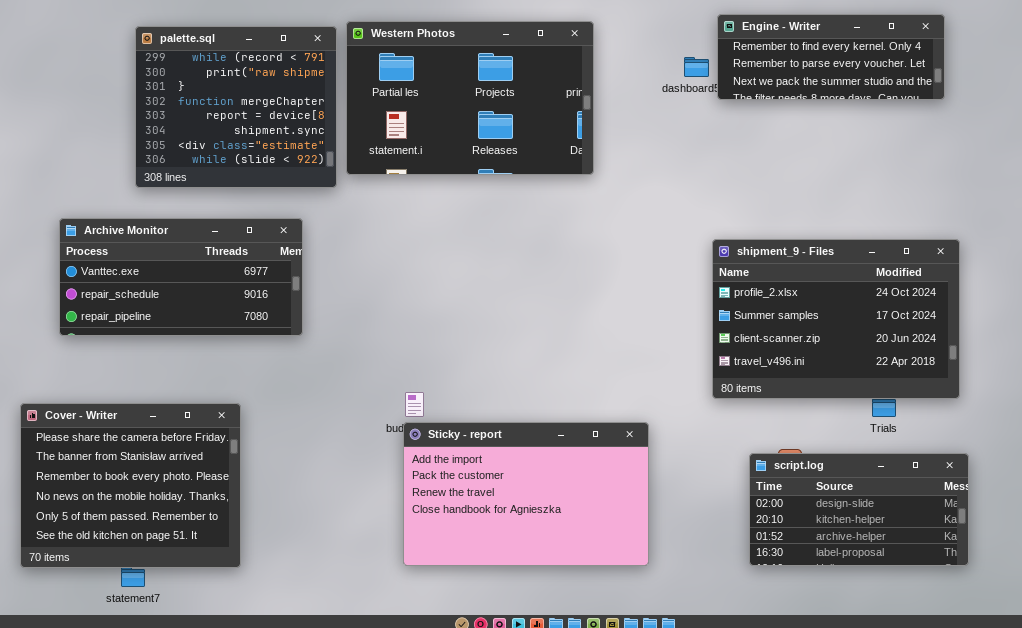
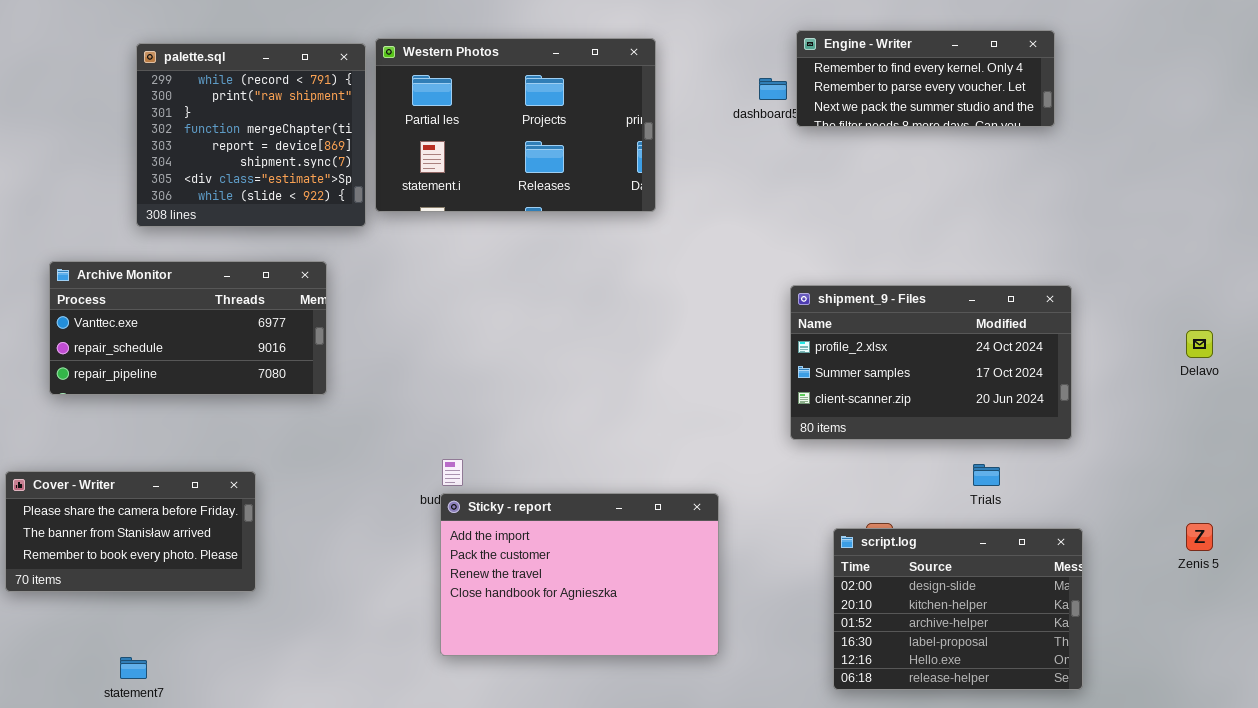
shipment_9 - Files: [712,239,960,399] -> [790,285,1072,440], resized
Cover - Writer: [20,403,241,568] -> [5,471,256,592], resized
script.log: [749,453,969,566] -> [833,528,1083,690], resized

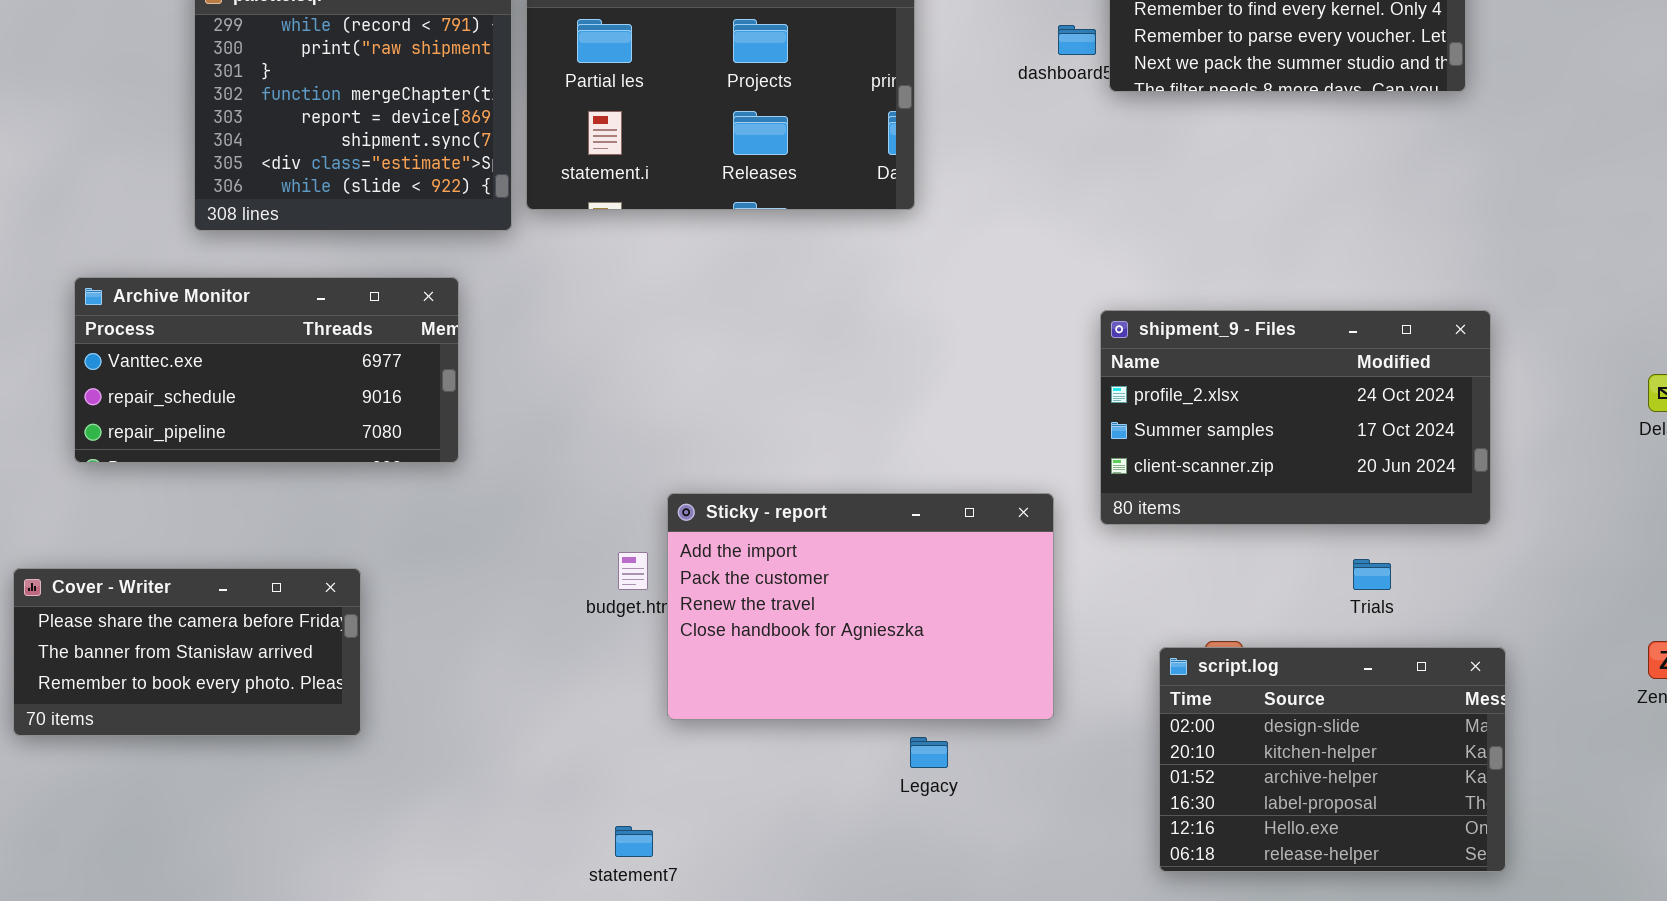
Sticky - report: [440,493,719,656] -> [667,493,1054,720], moved
statement7: [120,657,147,679] -> [615,826,653,857], moved

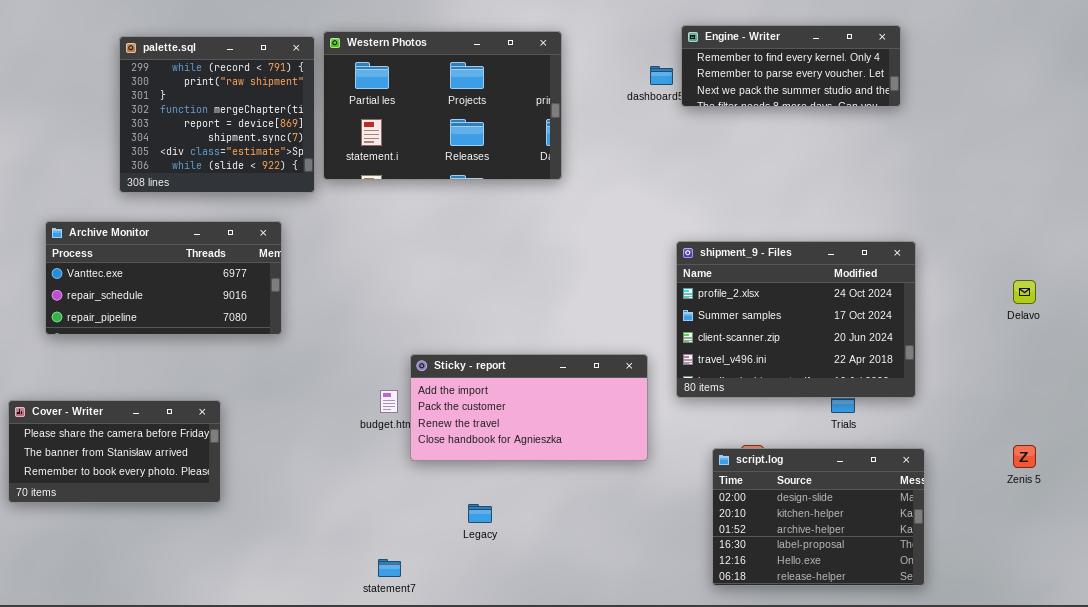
shipment_9 - Files: [1100,310,1491,525] -> [676,241,916,398], resized
Sticky - report: [667,493,1054,720] -> [410,354,648,461], resized
Legacy: [910,737,948,768] -> [468,504,492,523], moved

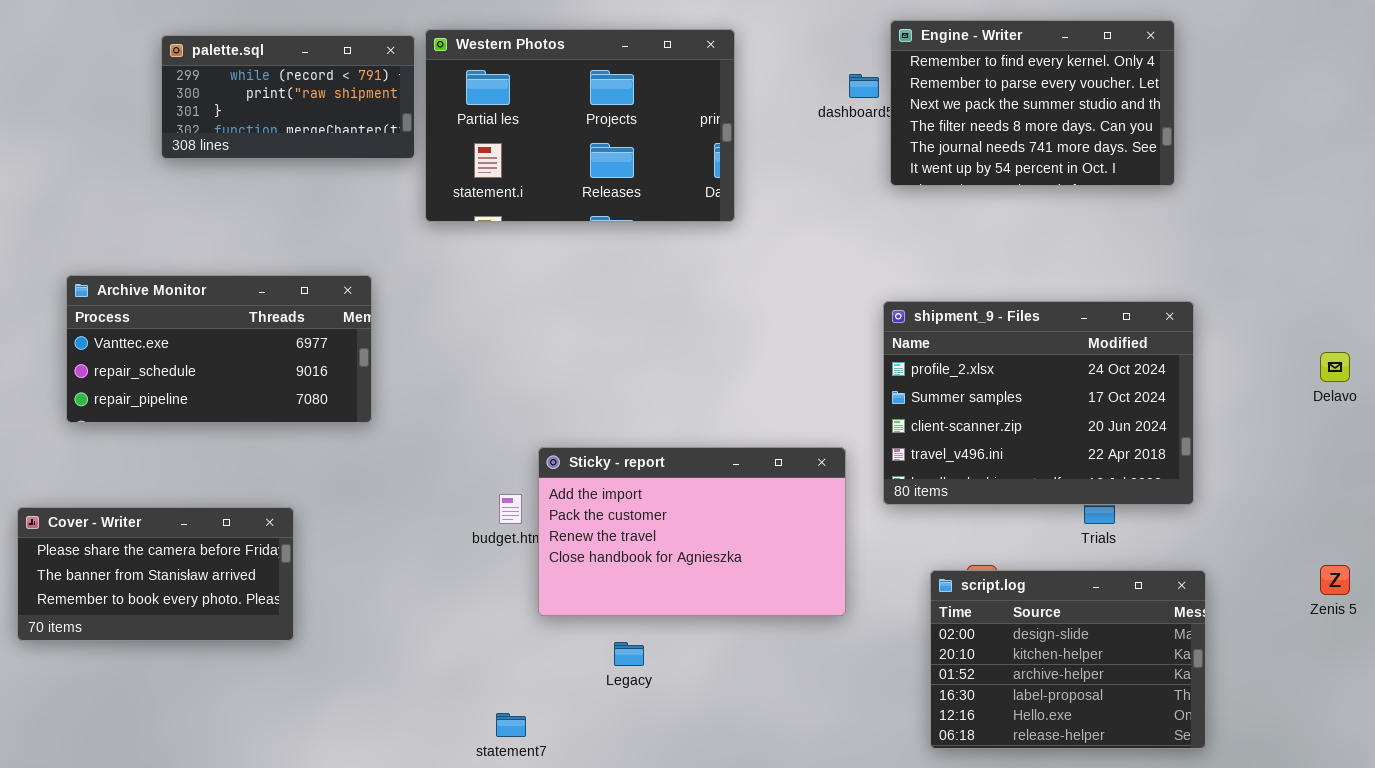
Engine - Writer: [681,25,901,107] -> [890,20,1175,186], resized
palette.sql: [119,36,315,193] -> [161,35,415,159], resized
Sticky - report: [410,354,648,461] -> [538,447,846,616], resized

